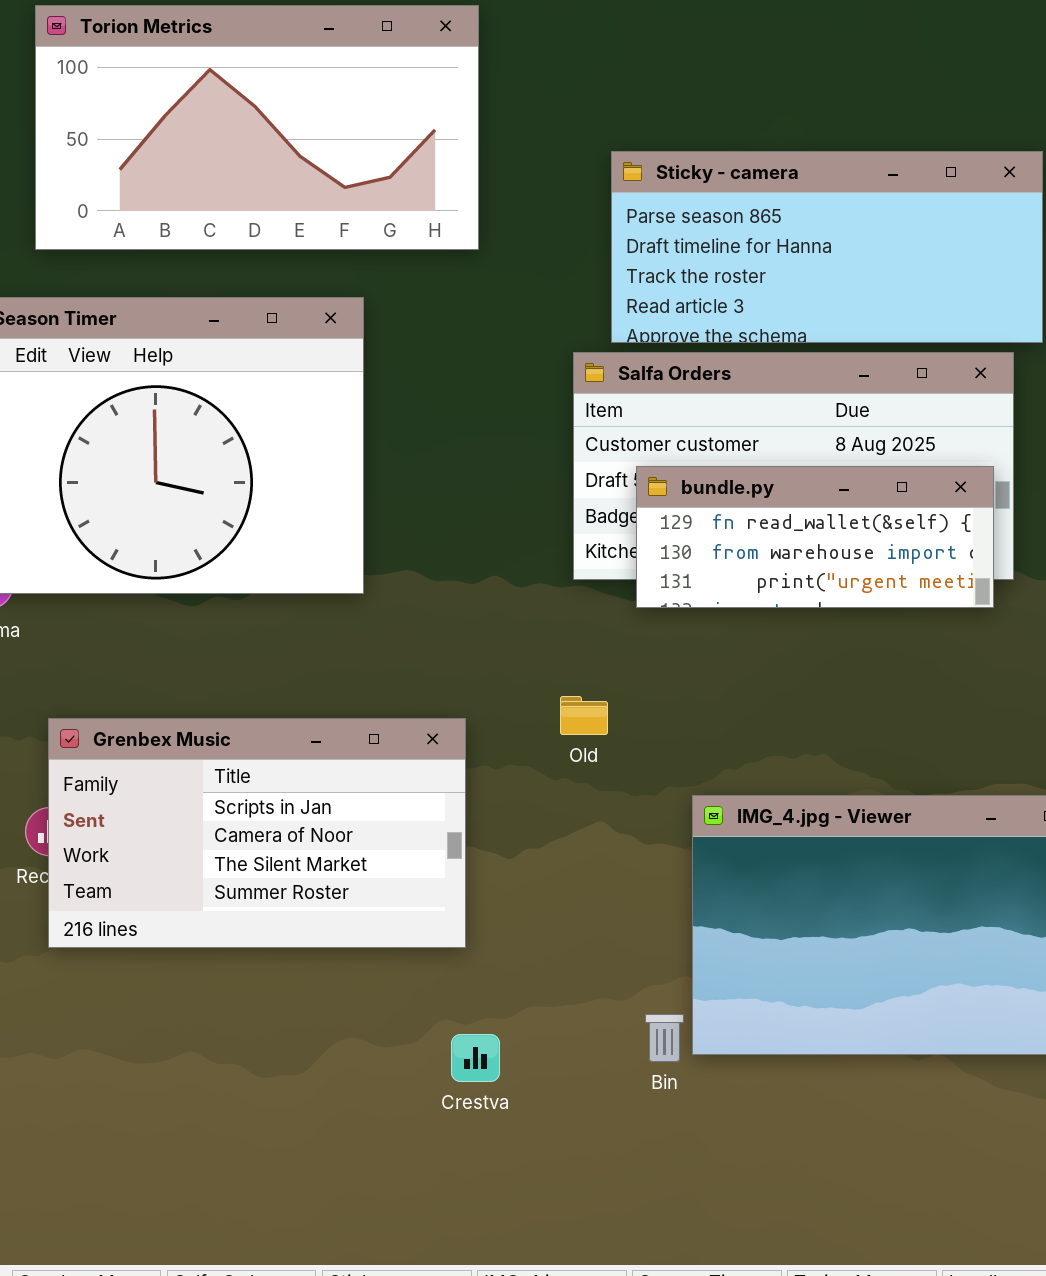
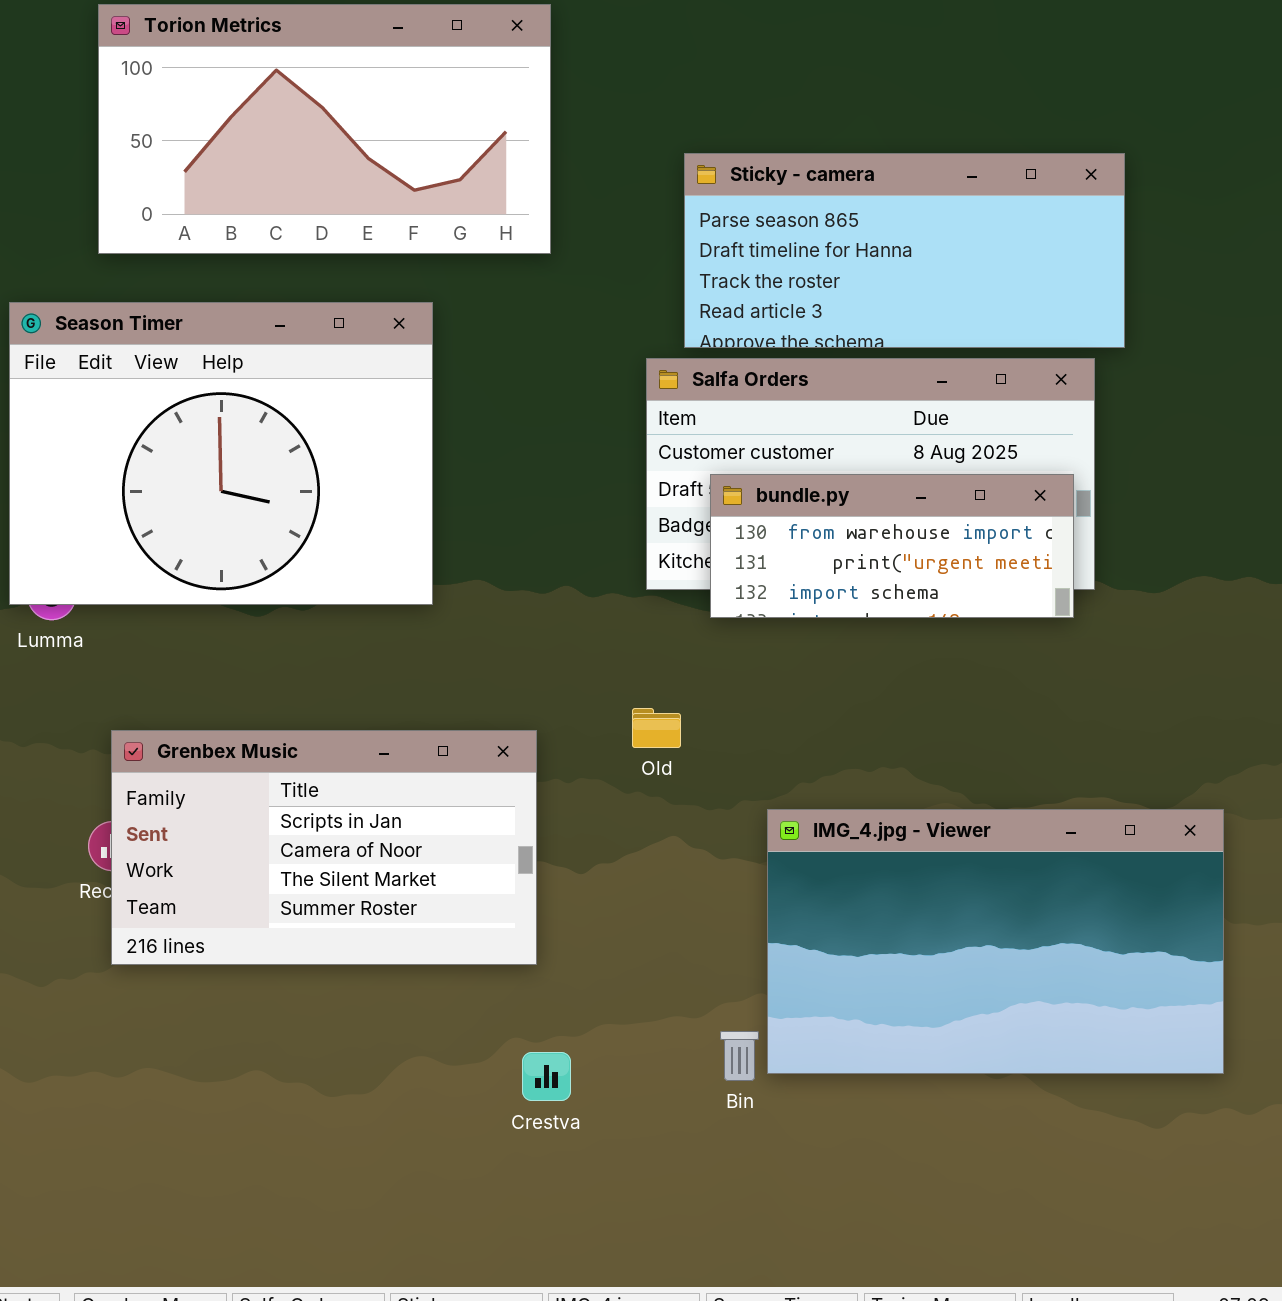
bundle.py: [636,466,994,608] -> [710,474,1074,618], scrolled down 1 row

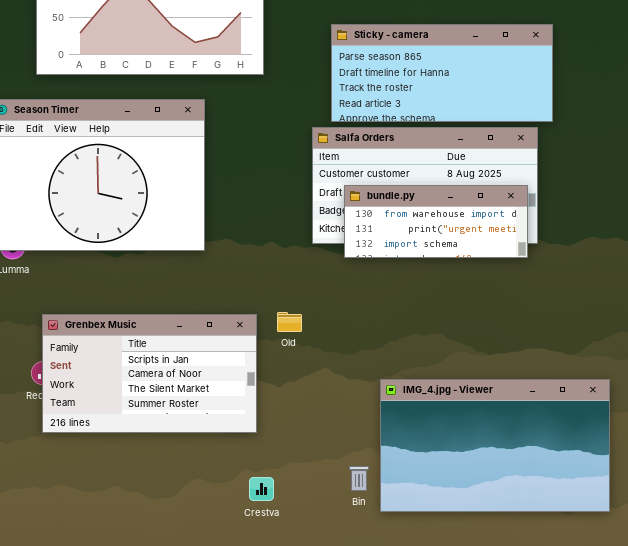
Old: [632,708,681,748] -> [277,312,302,332], moved
IMG_4.jpg - Viewer: [767,809,1224,1074] -> [380,379,610,512], moved

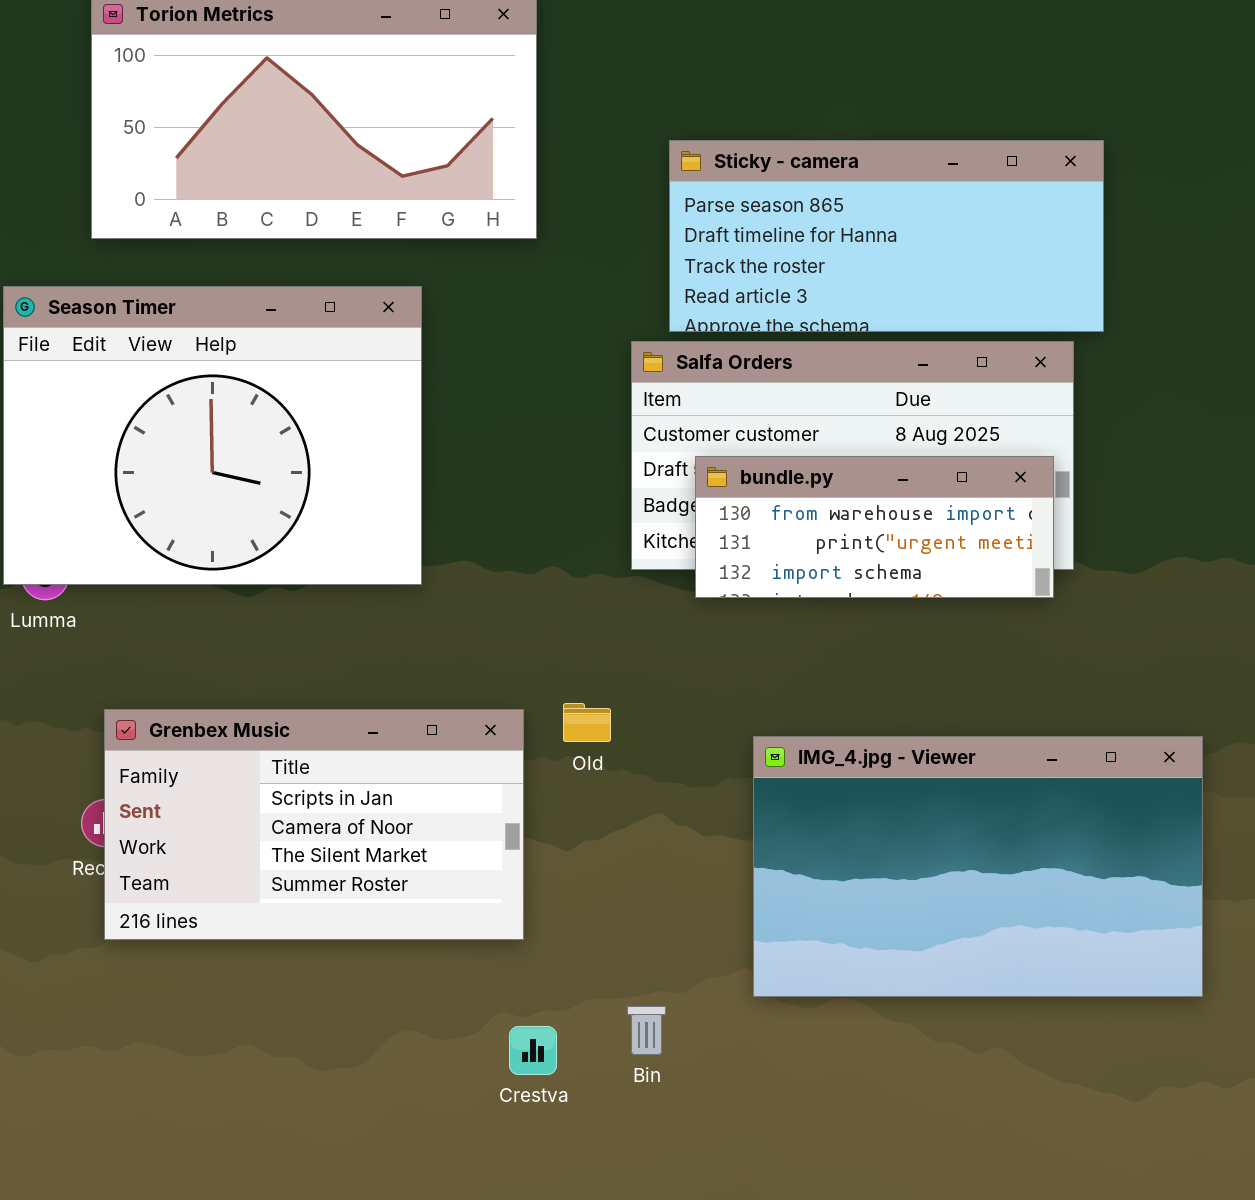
IMG_4.jpg - Viewer: [380,379,610,512] -> [753,736,1203,997], moved
Bin: [349,466,369,491] -> [627,1006,666,1055], moved

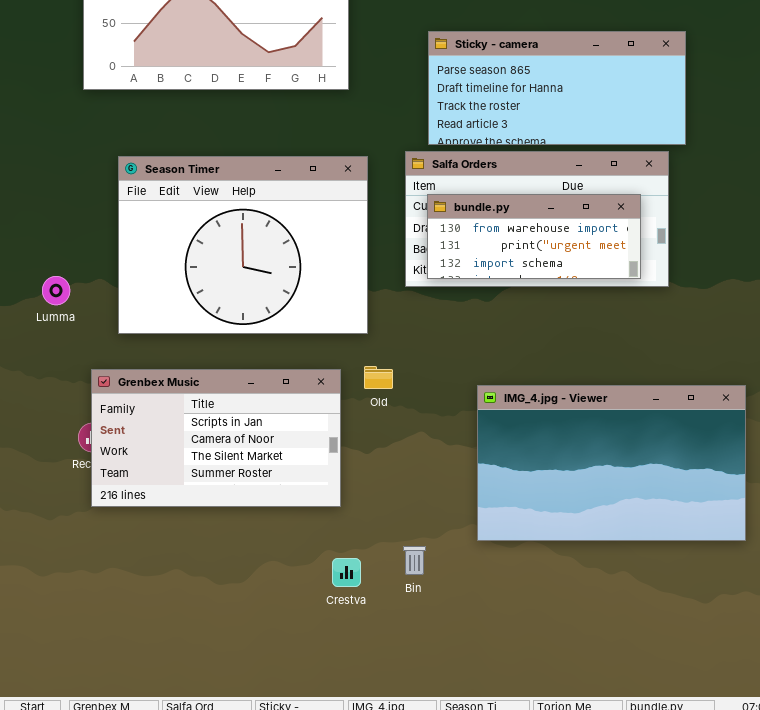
Season Timer: [3,286,422,585] -> [118,156,368,334], moved
bundle.py: [695,456,1054,598] -> [427,194,641,279], moved

